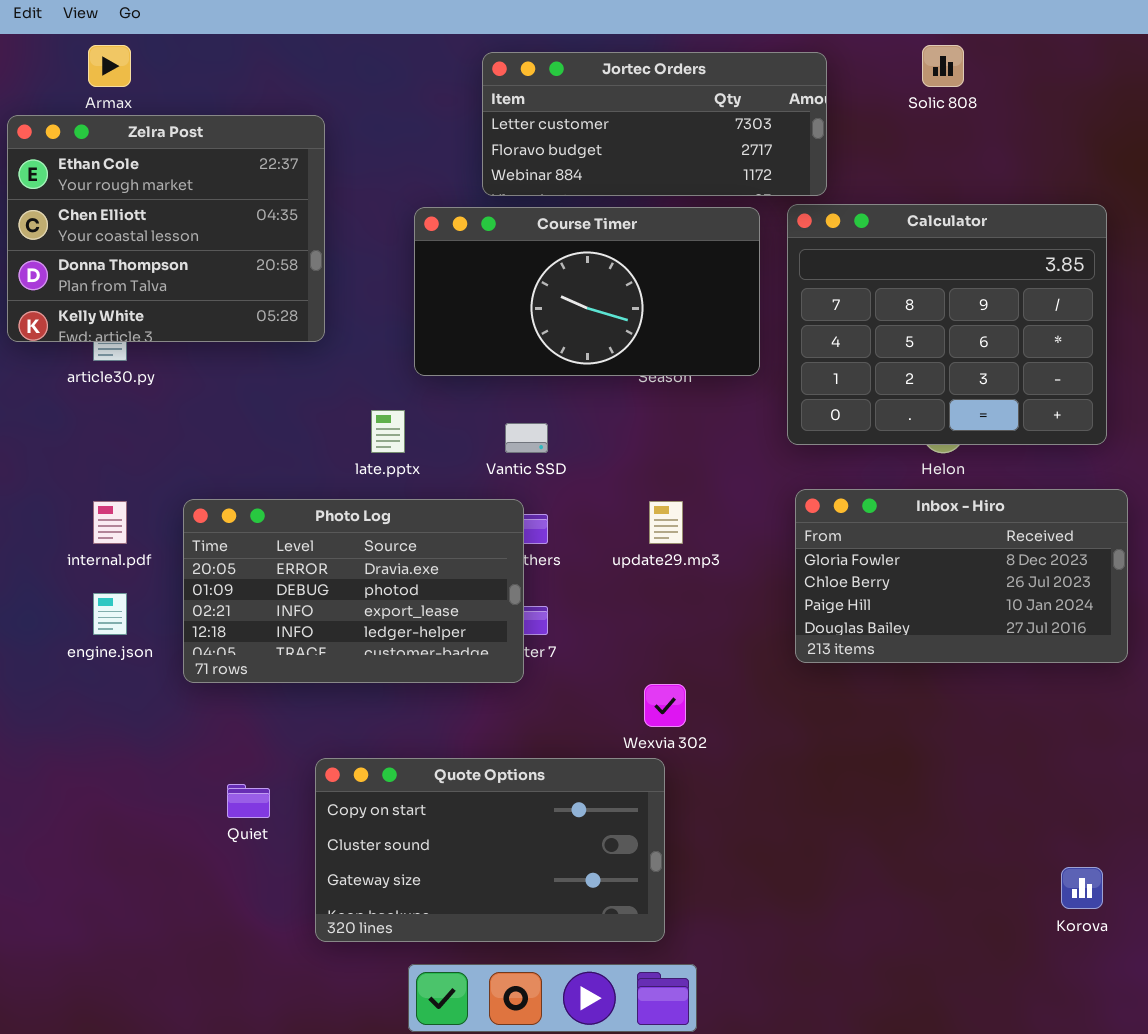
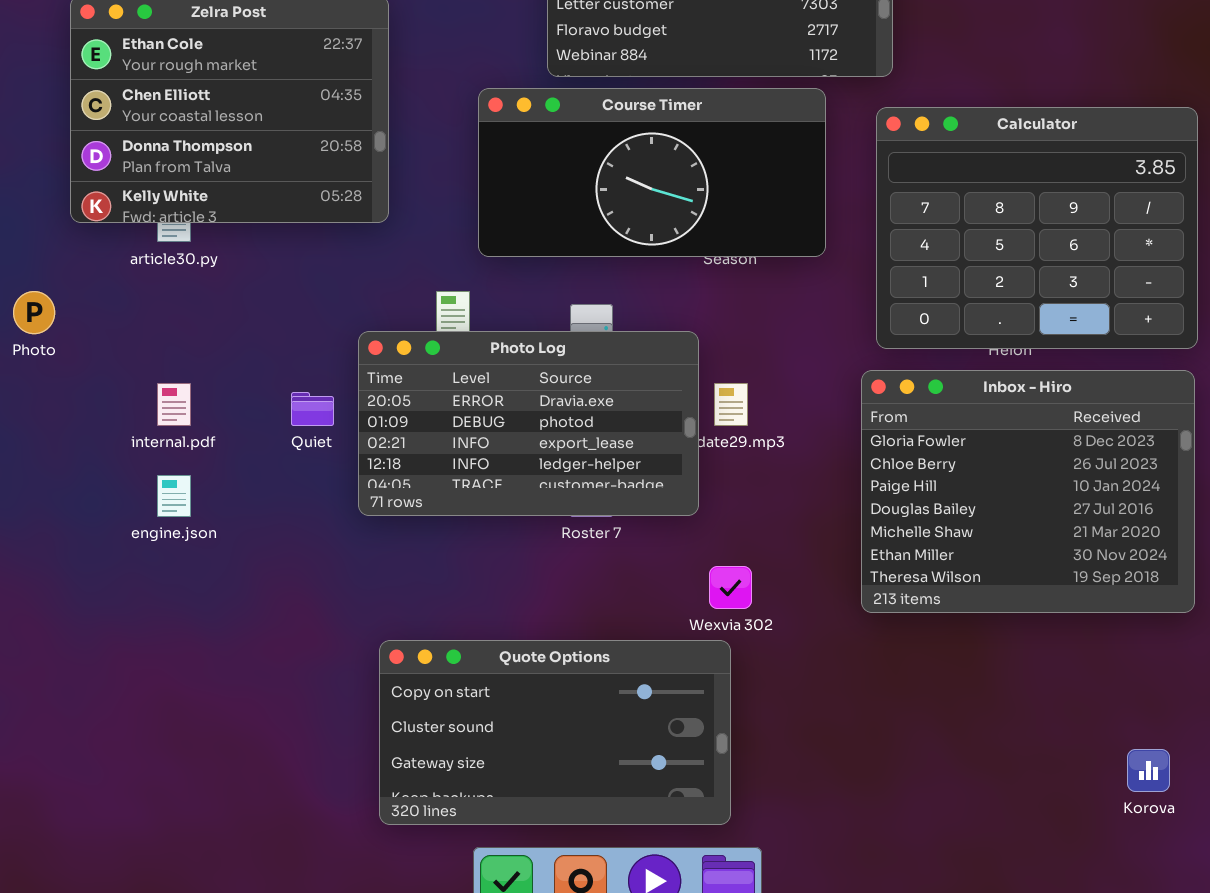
Calculator: [787,204,1107,445] -> [876,107,1198,349], moved
Inbox - Hiro: [795,489,1128,663] -> [861,370,1195,613], resized
Photo Log: [183,499,524,683] -> [358,331,699,516], moved
Quiet: [227,784,270,818] -> [291,392,334,426], moved

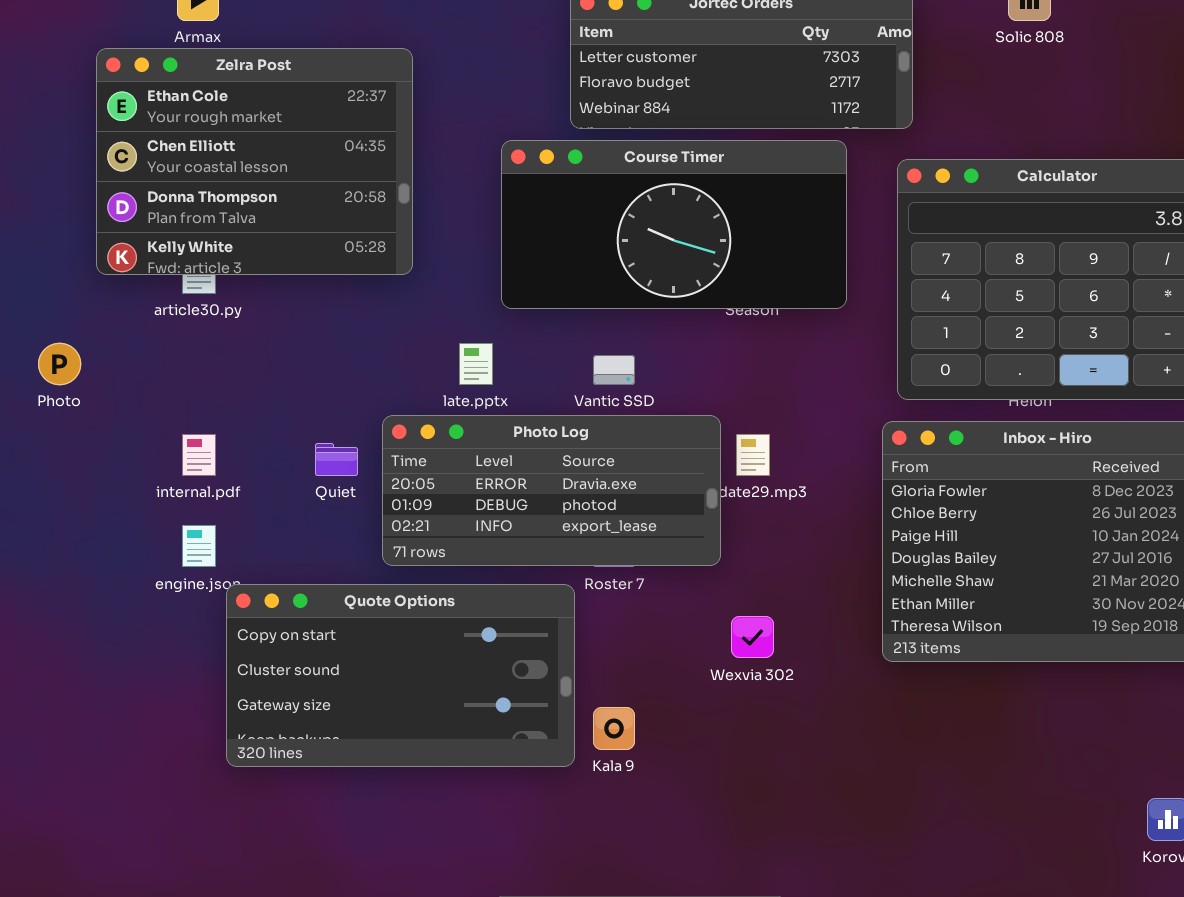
Photo Log: [358,331,699,516] -> [382,415,721,566], resized
Quote Options: [379,640,731,825] -> [226,584,575,767], moved

